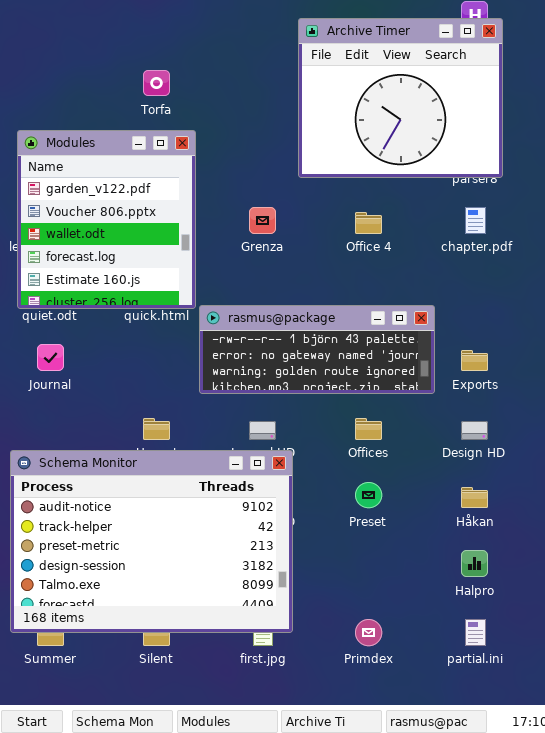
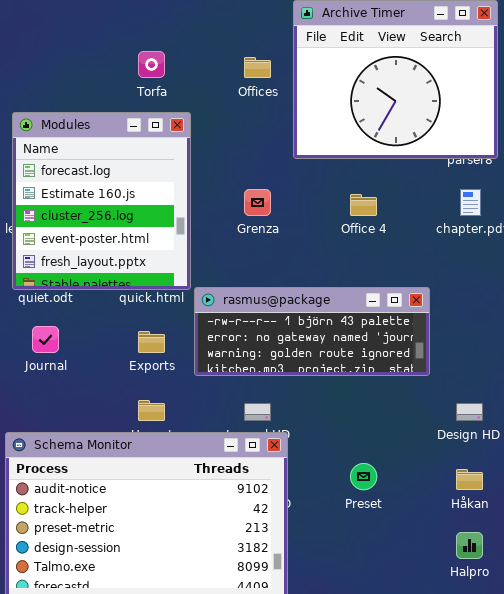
Modules: [17,130,196,309] -> [12,112,191,290], scrolled down 3 rows
Exports: [461,350,488,371] -> [138,331,165,353], moved
Offices: [355,418,382,440] -> [244,57,271,78], moved

